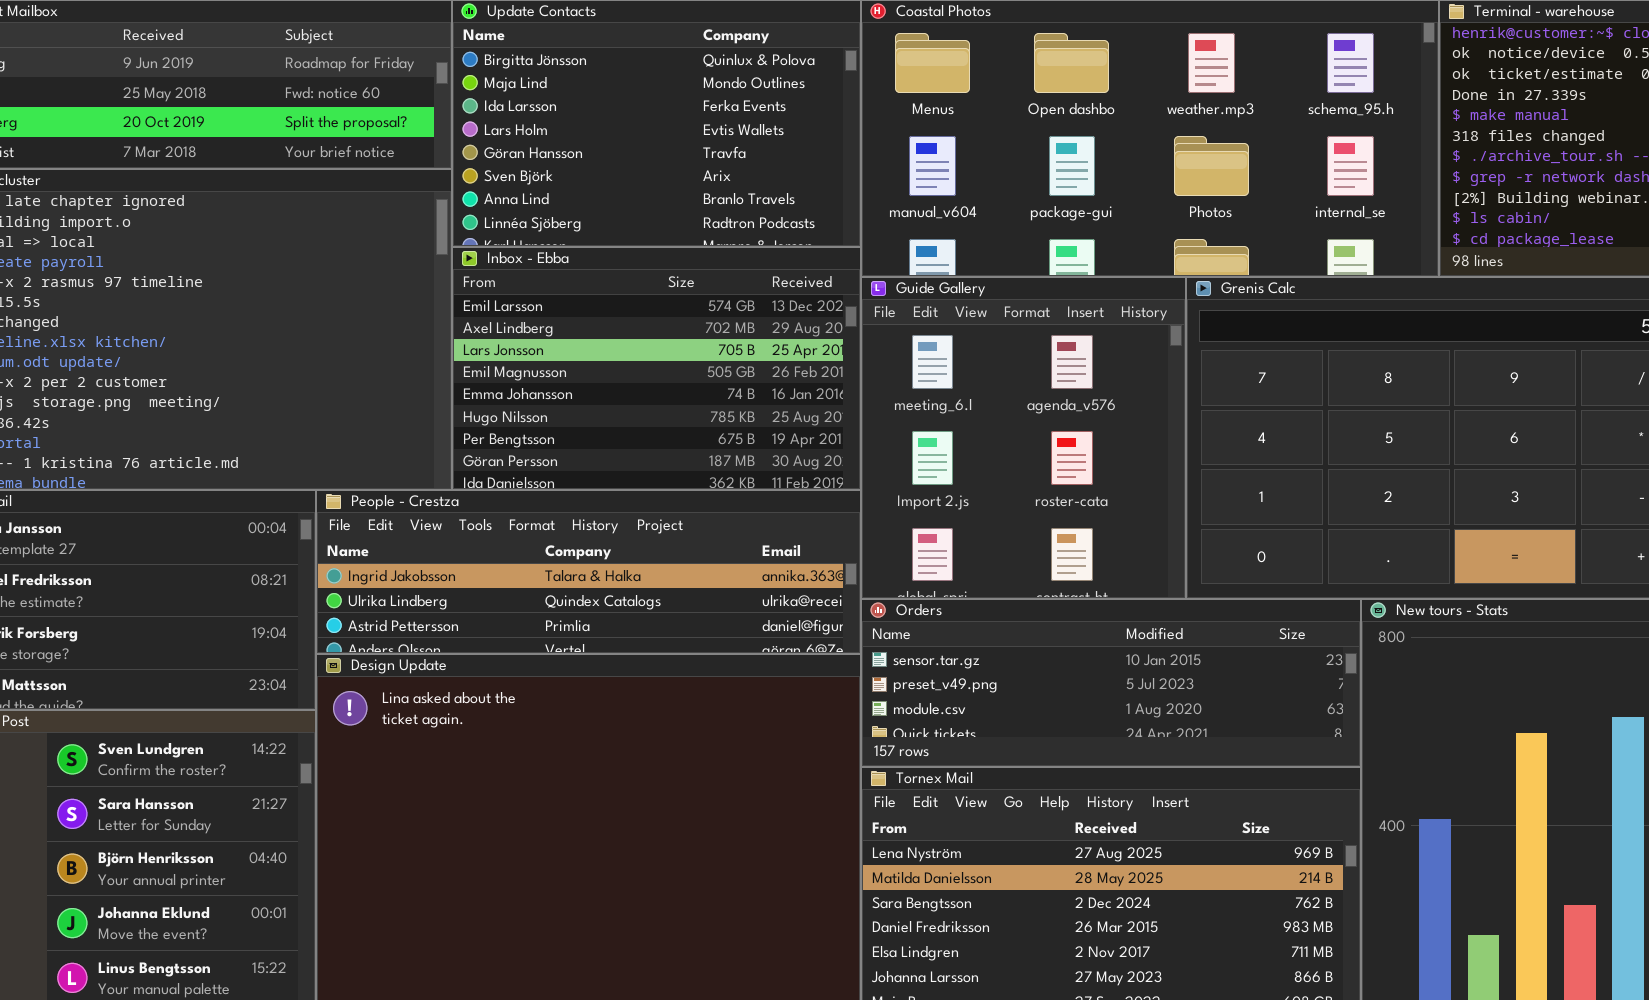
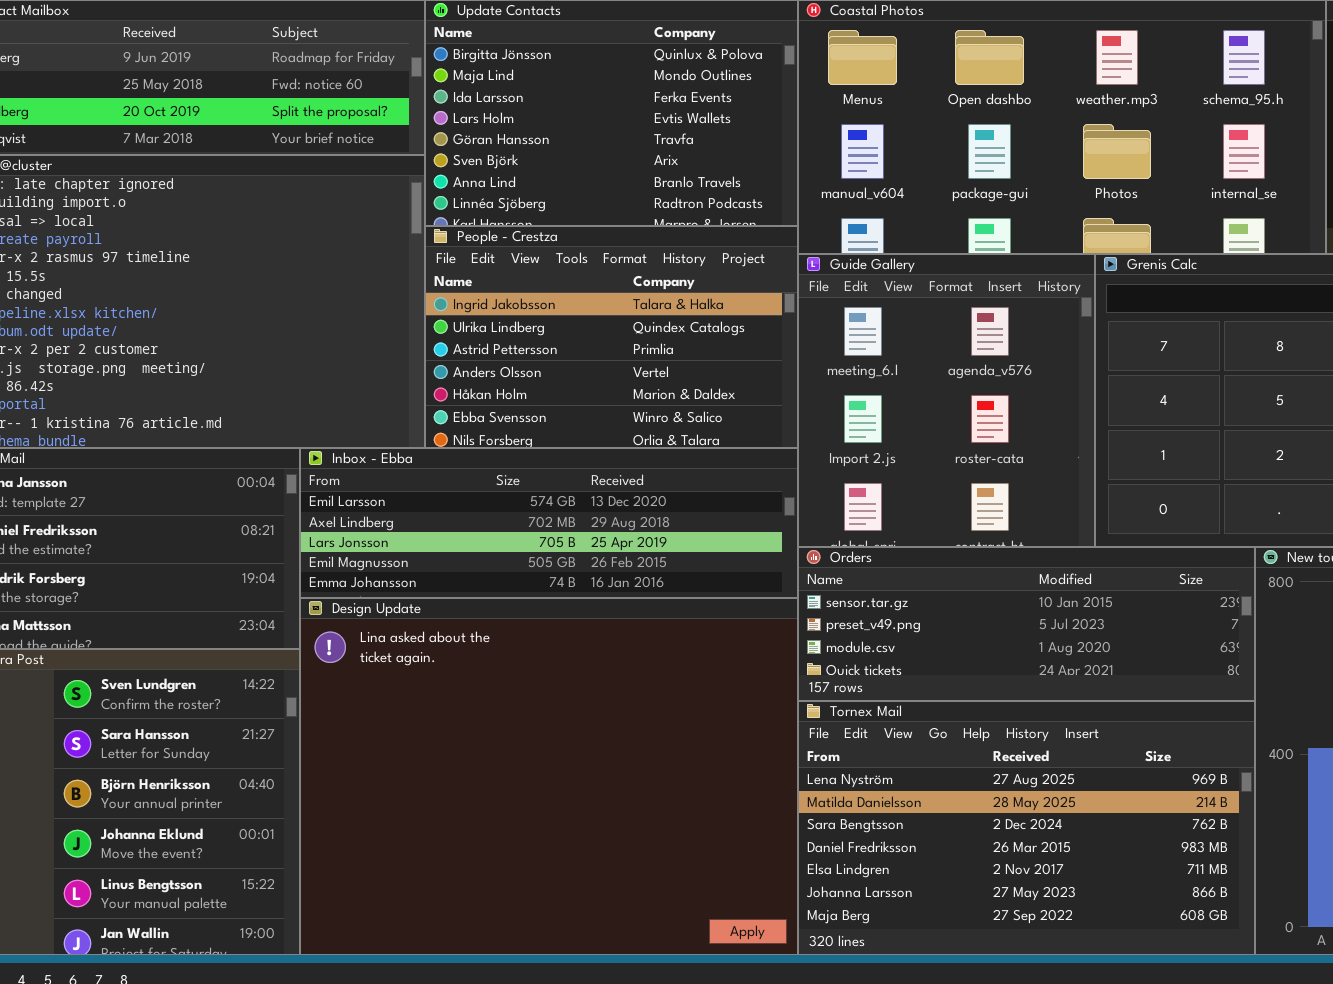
Inbox - Ebba: [452,247,861,490] -> [300,448,798,598], moved, resized
People - Crestza: [316,490,861,654] -> [425,226,798,448], moved, resized

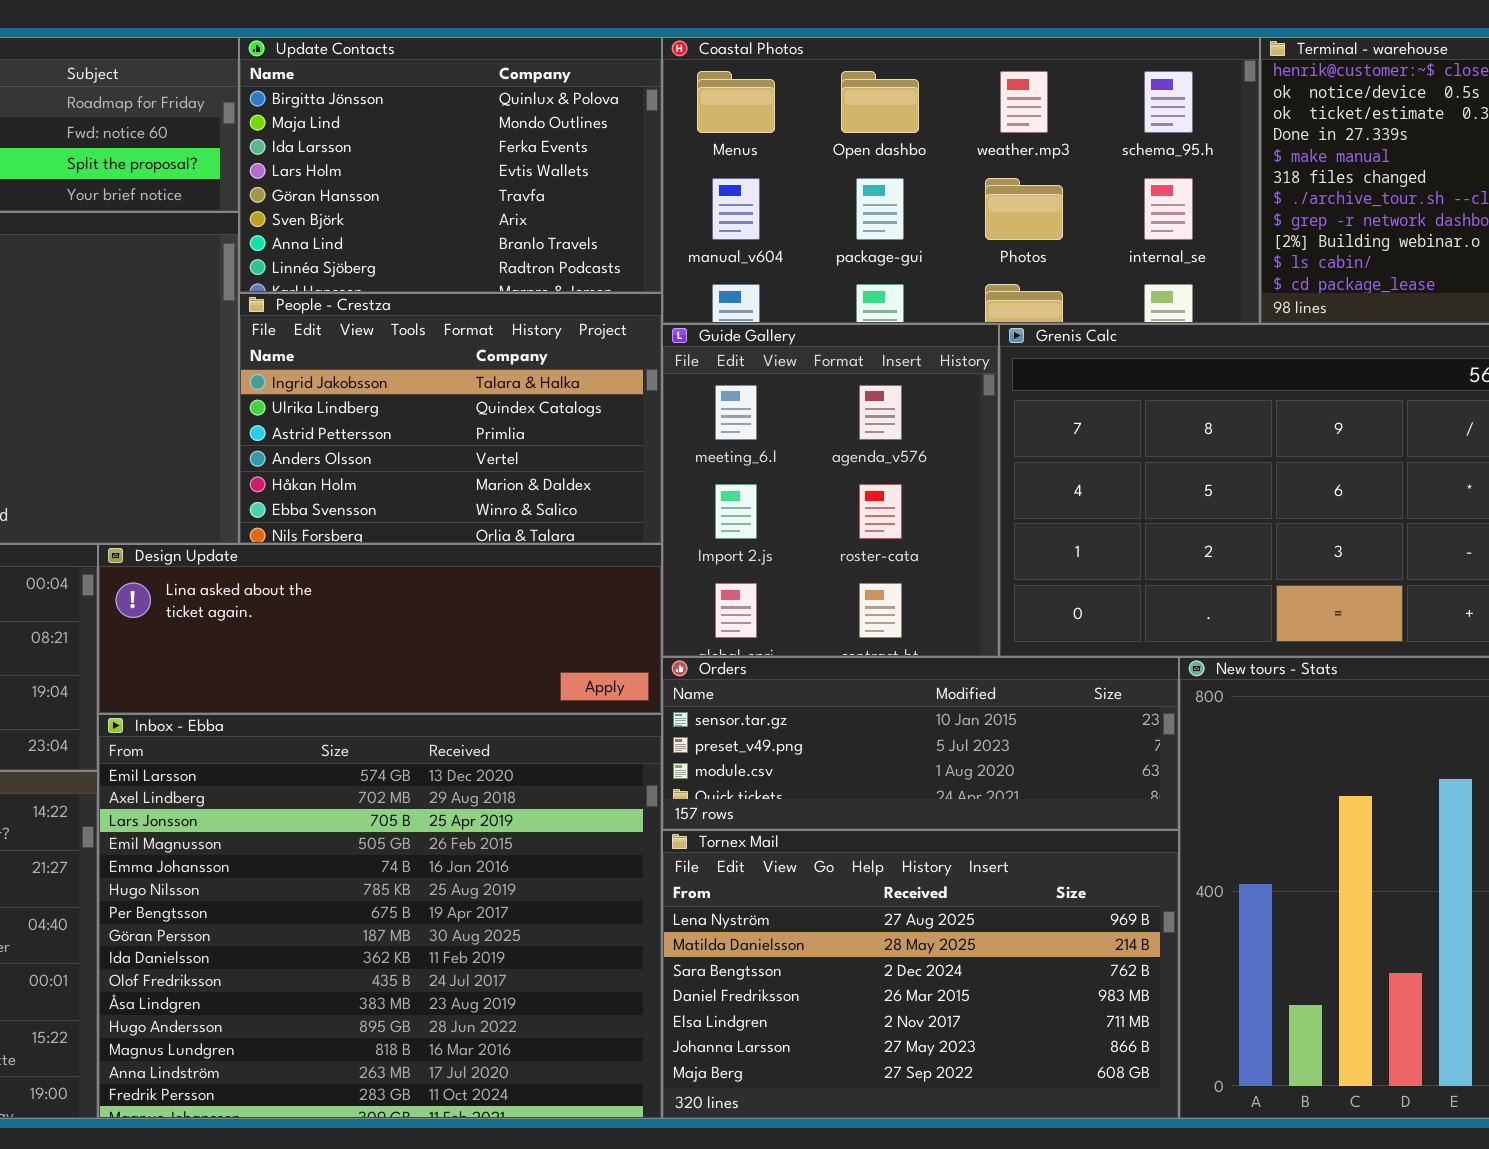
Inbox - Ebba: [300,448,798,598] -> [98,714,662,1119], moved, resized
Design Update: [300,598,798,955] -> [98,544,662,714], moved, resized

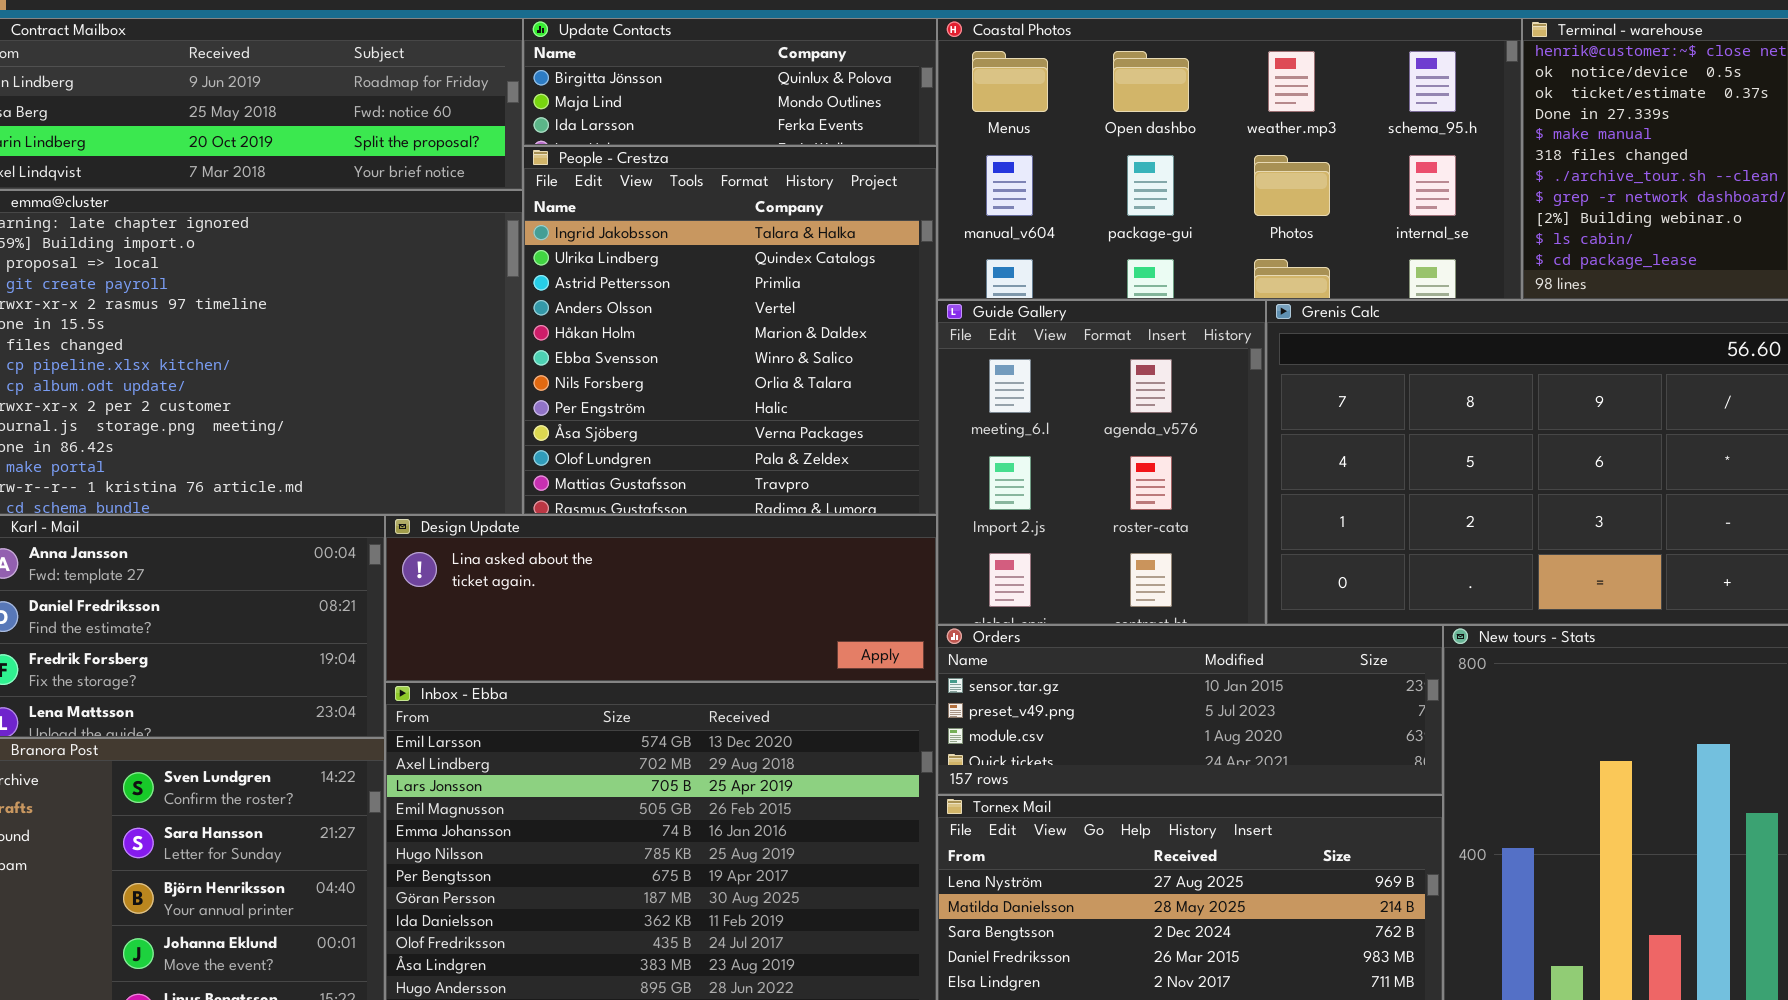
Update Contacts: [239,37,662,293] -> [523,18,937,146], resized
People - Crestza: [239,293,662,544] -> [523,146,937,515], resized

